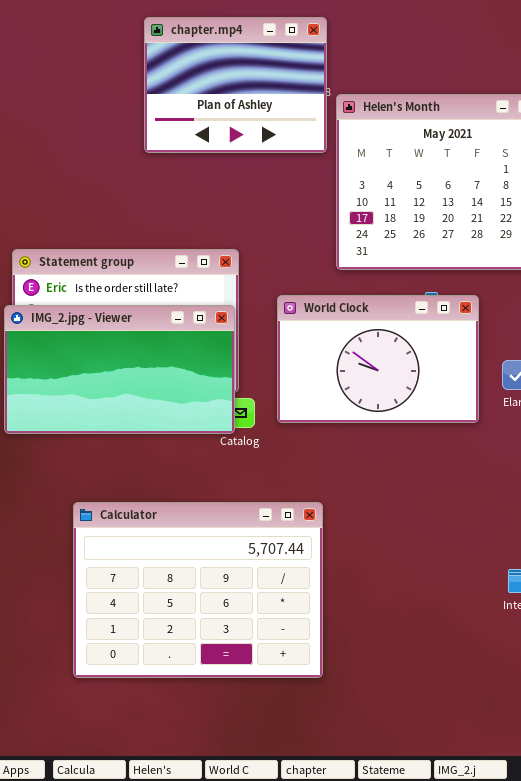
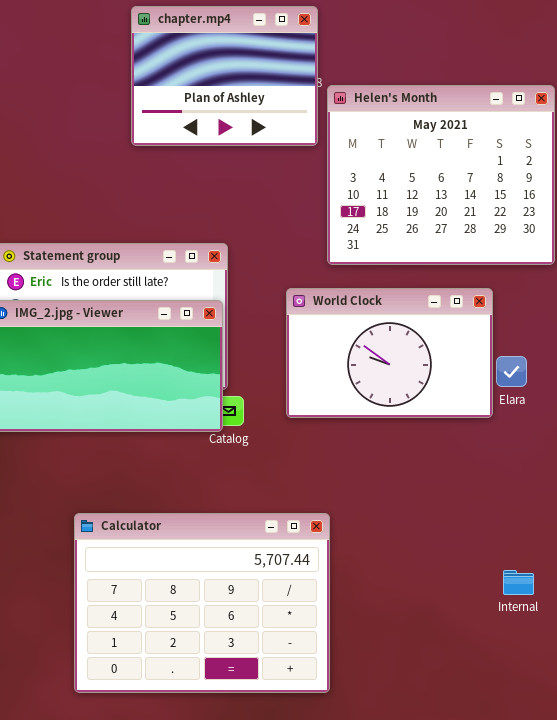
World Clock: [277,295,479,423] -> [286,288,493,418], moved
Calculator: [73,502,323,678] -> [74,513,330,693], moved

